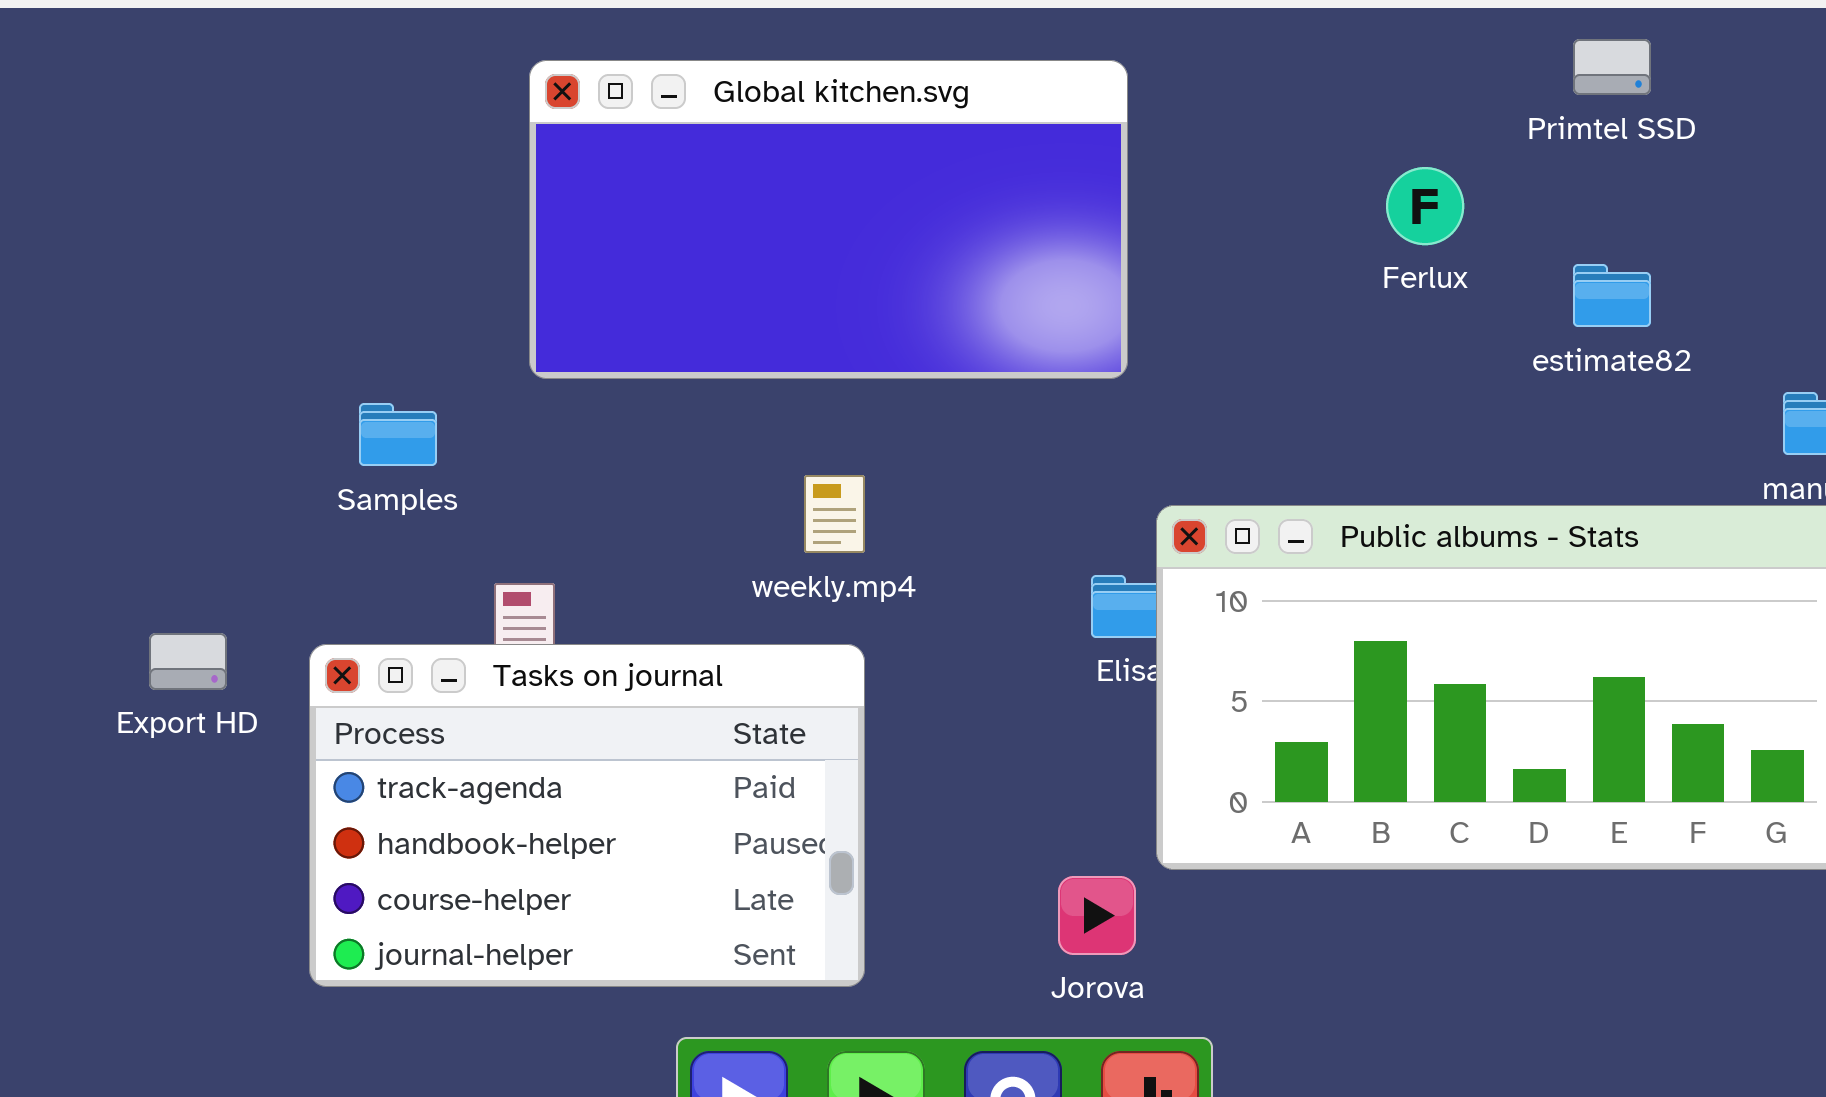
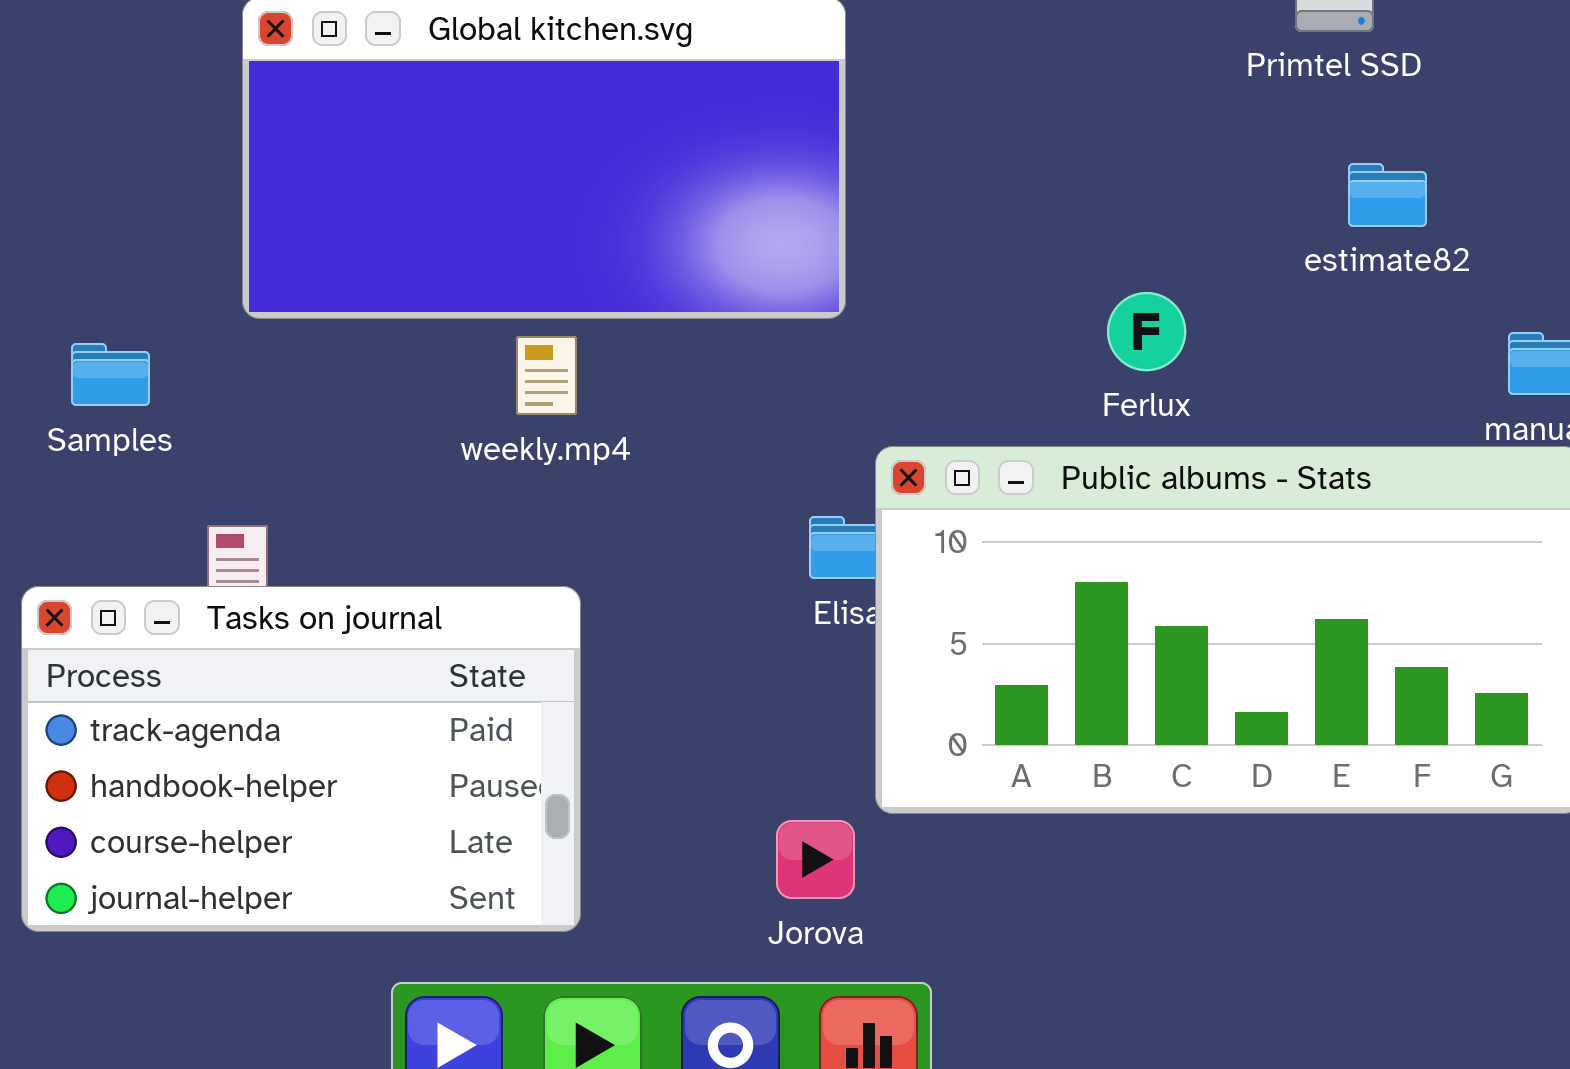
Ferlux: [1386,167,1464,245] -> [1107,292,1186,371], moved
estimate82: [1573,264,1651,327] -> [1348,163,1427,227], moved
weekly.mp4: [804,475,865,553] -> [516,336,577,415], moved

